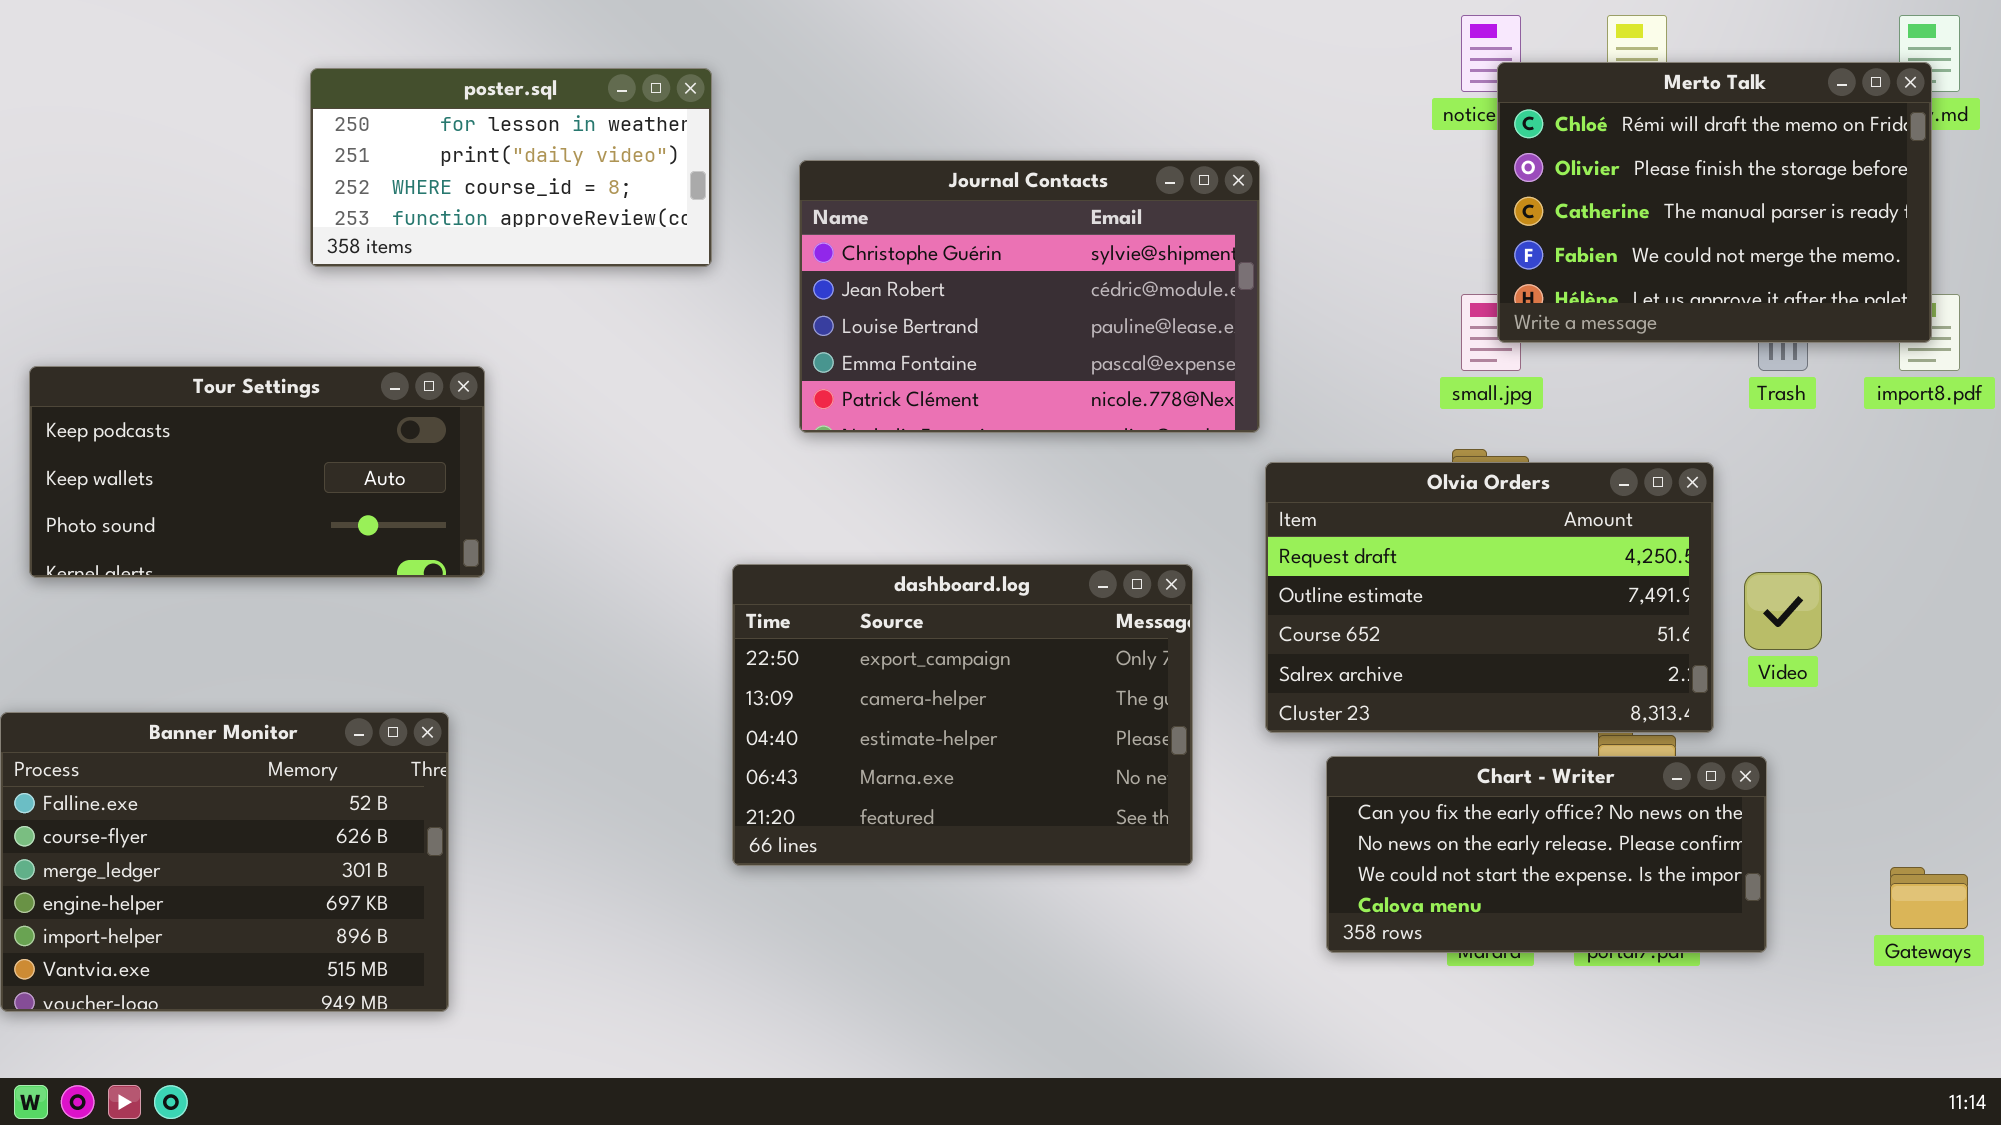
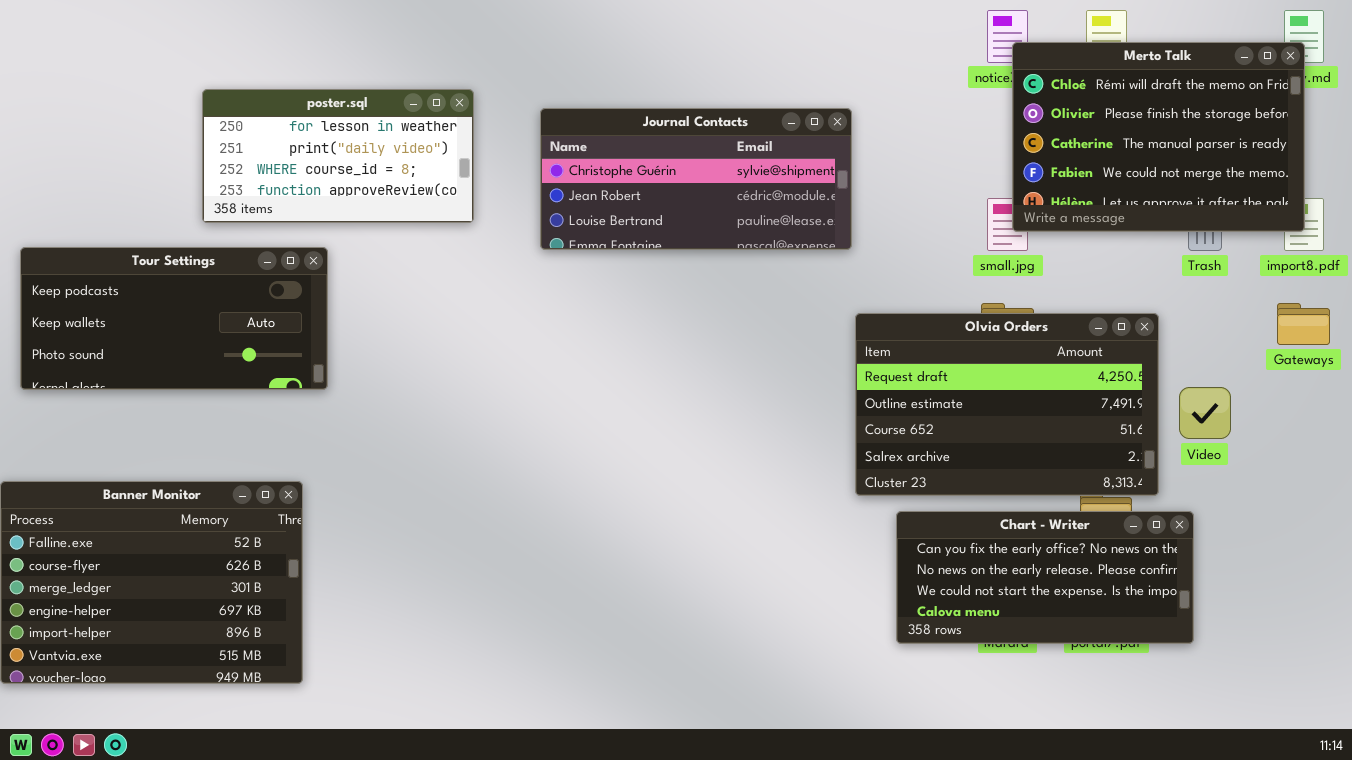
poster.sql: [310,68,712,267] -> [202,89,474,223], moved
Journal Contacts: [799,160,1260,433] -> [540,108,852,250], resized
dashboard.log: [732,564,1193,866] -> none, closed
Gateways: [1890,867,1968,929] -> [1277,303,1330,345], moved

